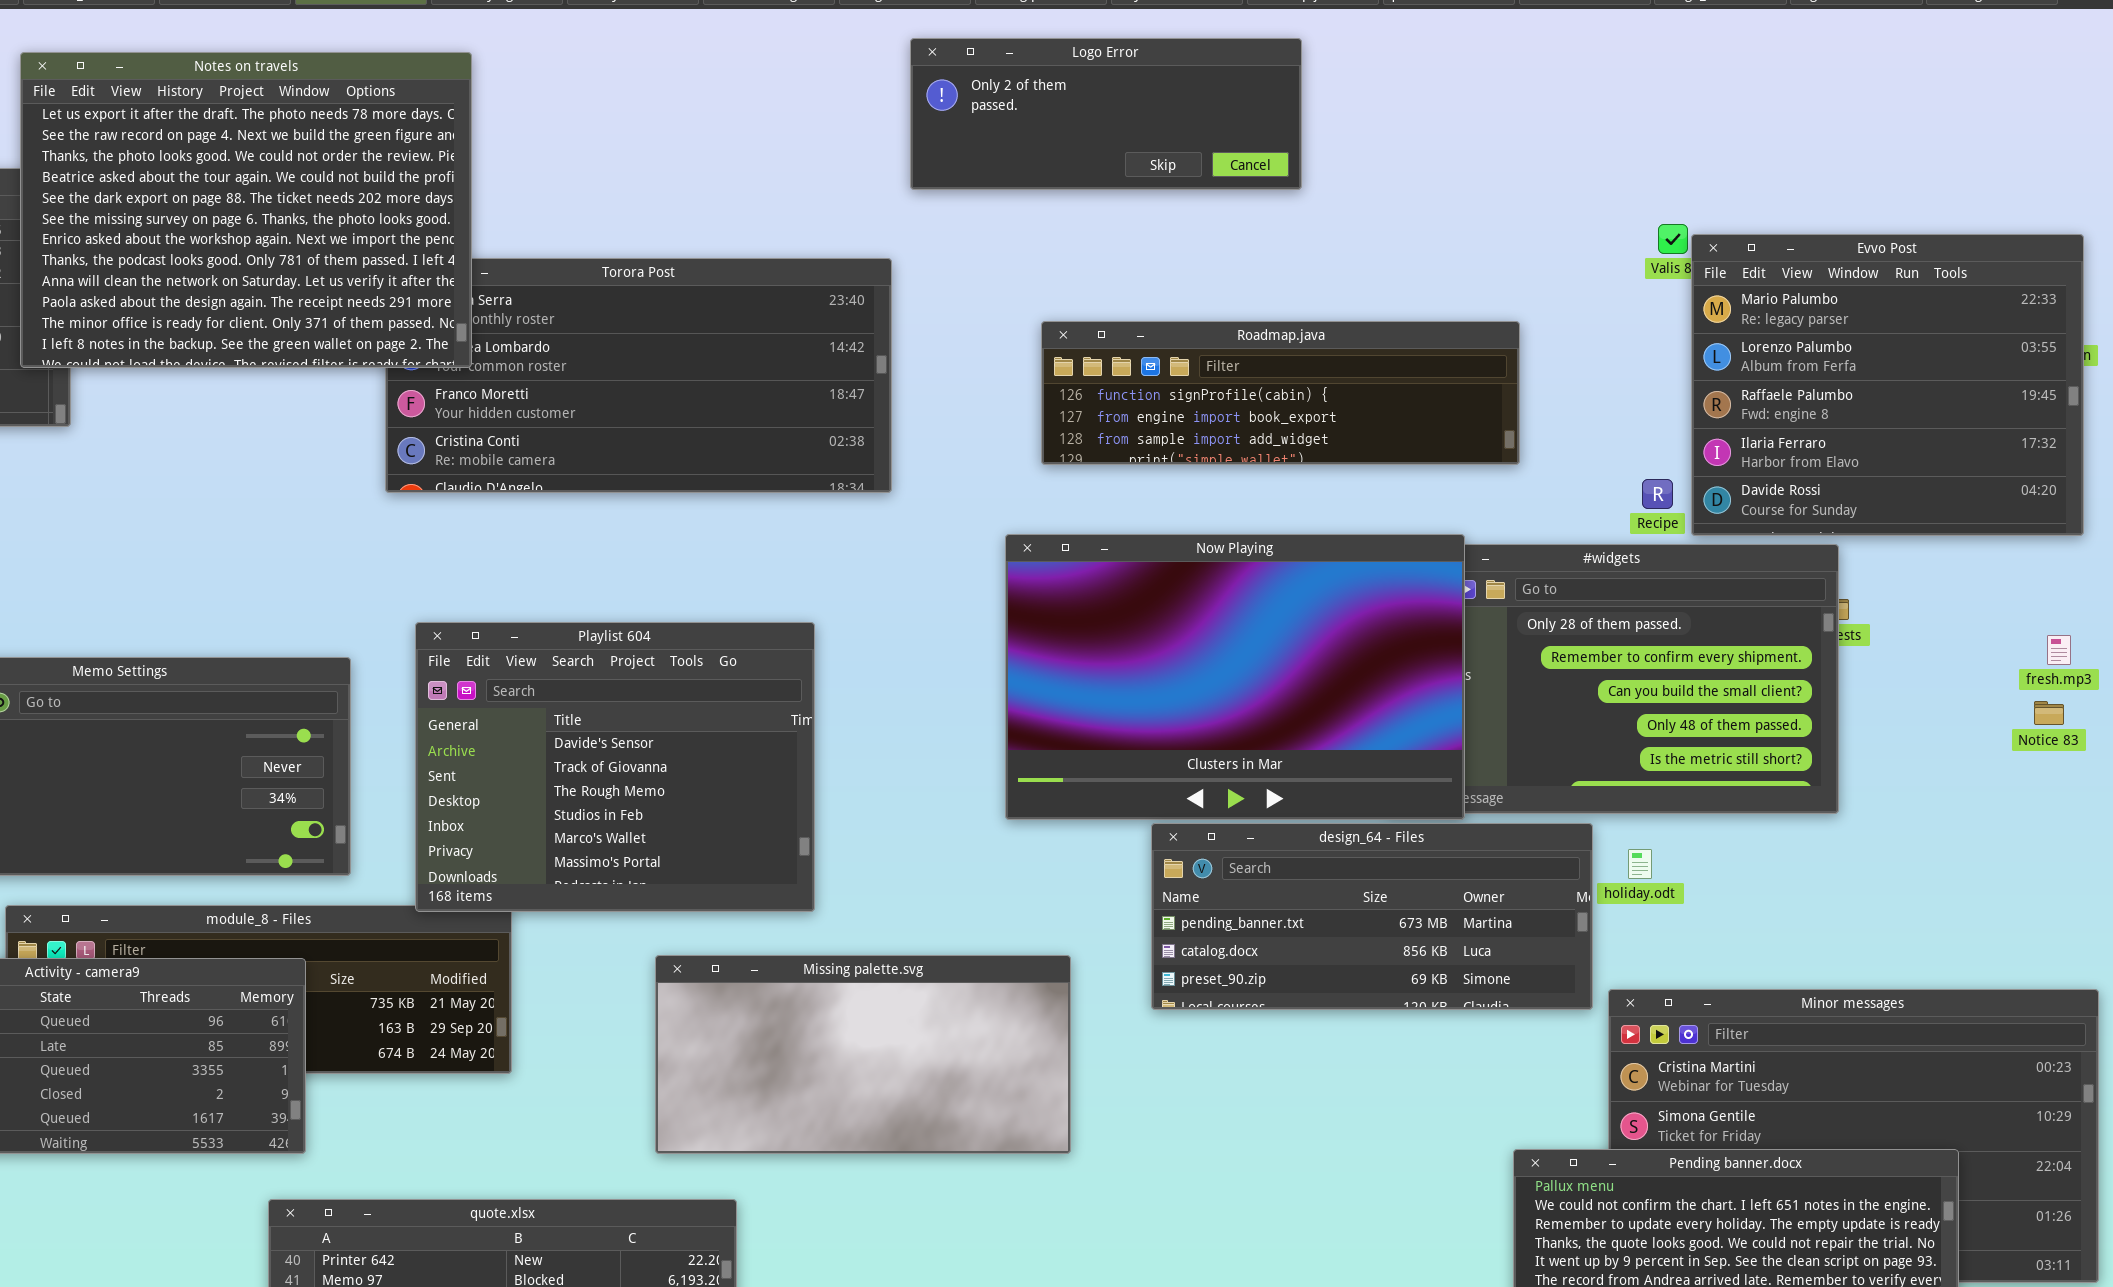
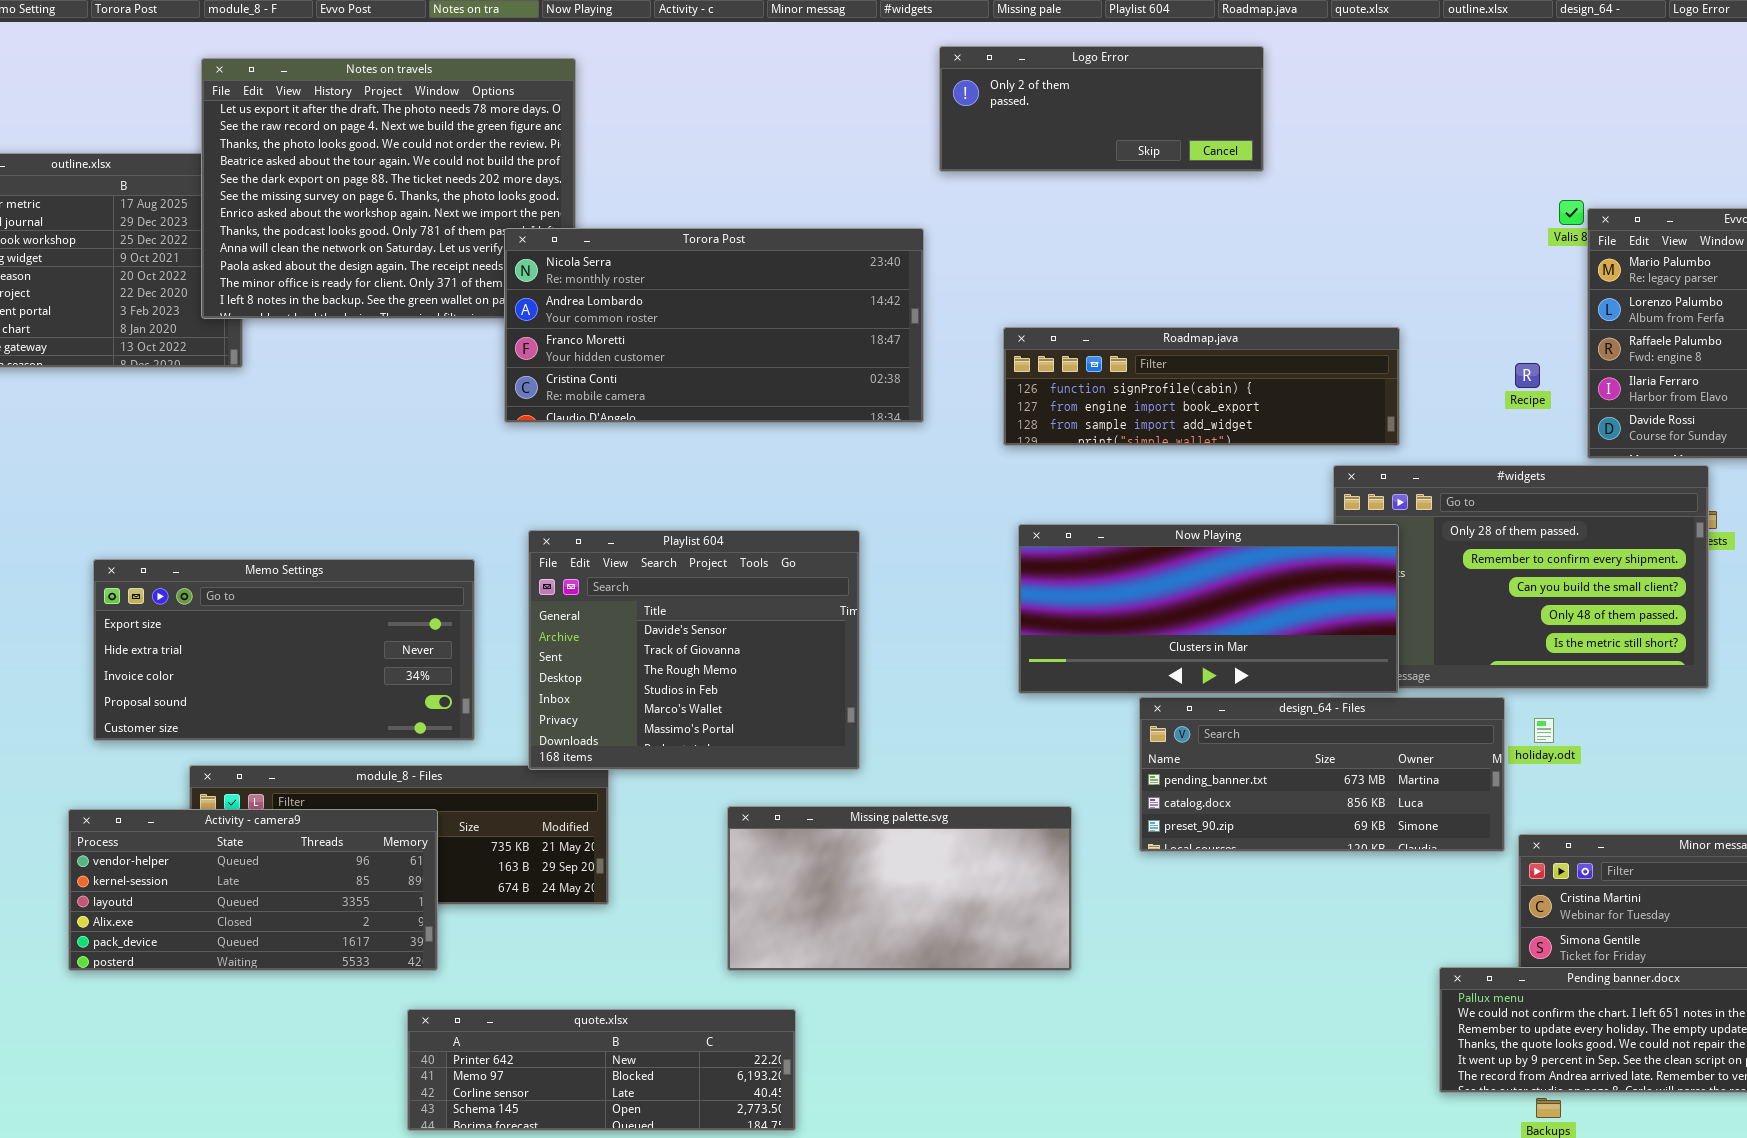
Torora Post: [385,258,892,493] -> [504,228,924,423], raised
Roadmap.java: [1041,321,1520,465] -> [1003,327,1400,446], moved
Recipe: [1642,479,1673,509] -> [1515,363,1540,388], moved
Now Playing: [1005,534,1465,820] -> [1018,524,1399,694], resized

